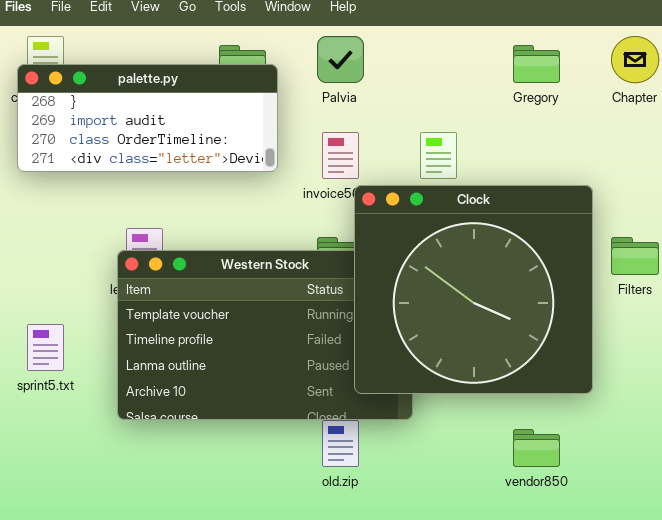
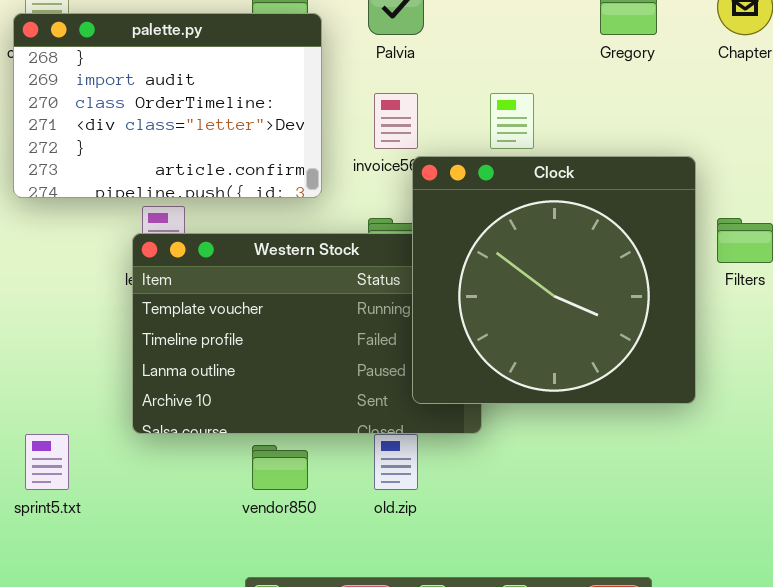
palette.py: [17,64,278,172] -> [13,13,322,198], resized
sprint5.txt: [27,324,64,371] -> [25,434,69,490], moved
vendor850: [513,429,560,467] -> [252,445,308,490], moved

